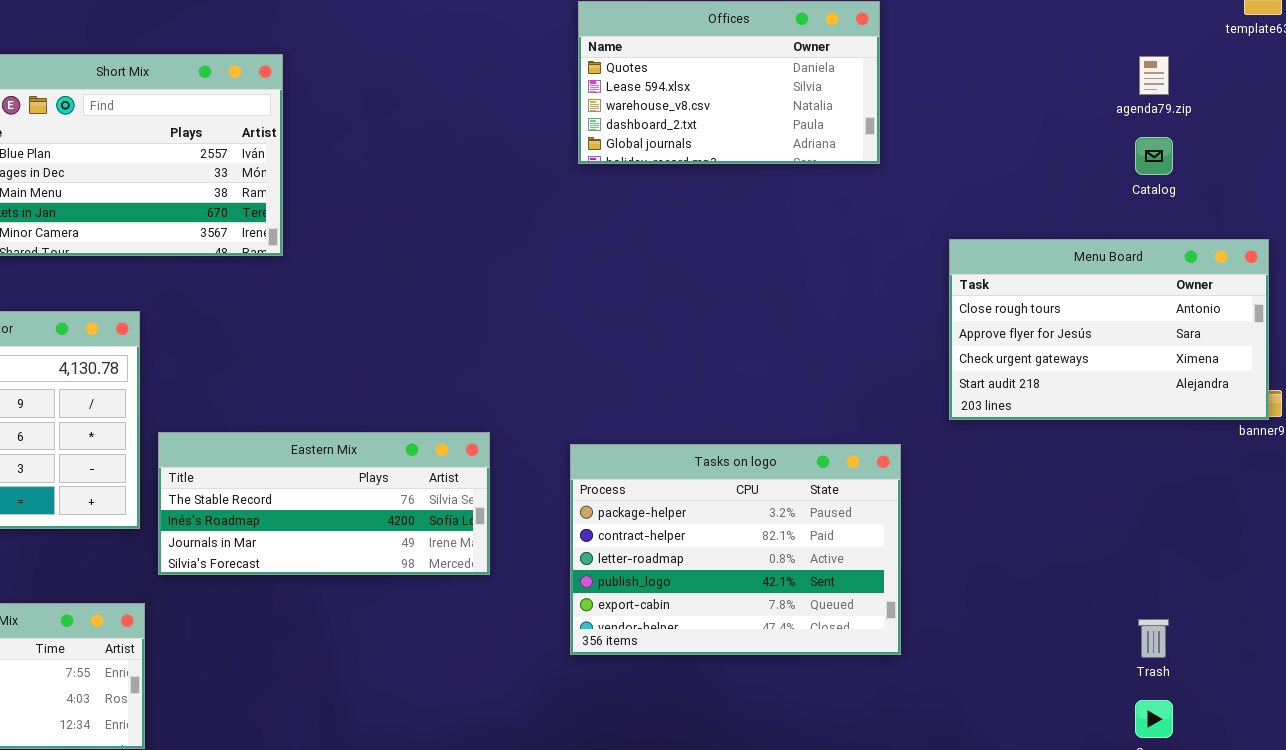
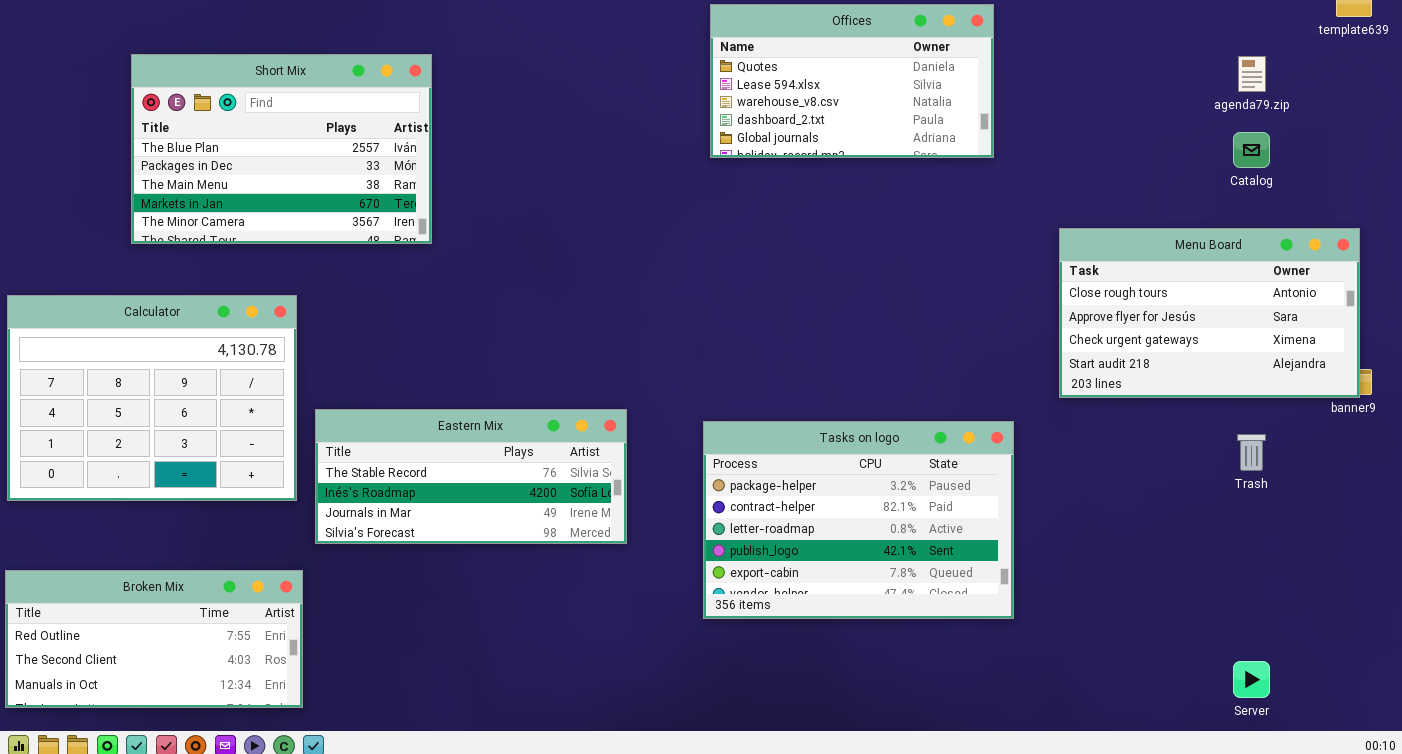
Trash: [1138,619,1169,658] -> [1237,434,1266,471], moved

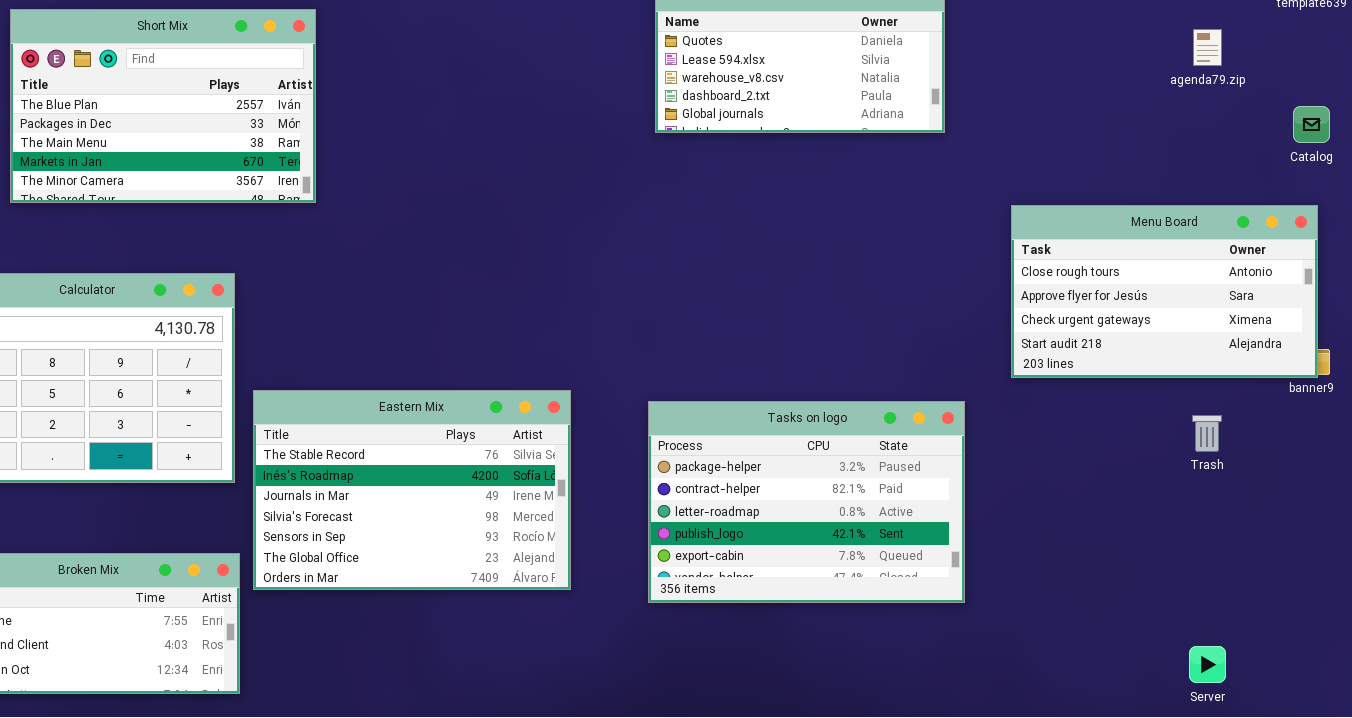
Short Mix: [131,54,432,244] -> [10,9,316,203], moved
Catalog: [1233,132,1270,168] -> [1293,106,1330,143], moved
Eastern Mix: [315,409,627,544] -> [253,390,571,590], resized

